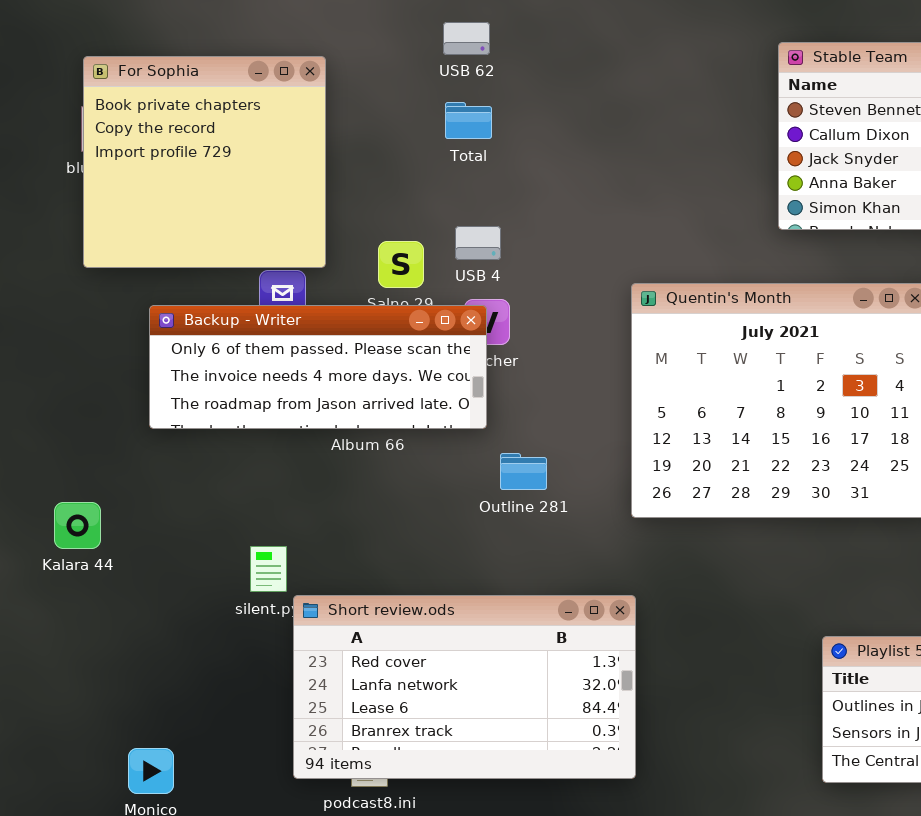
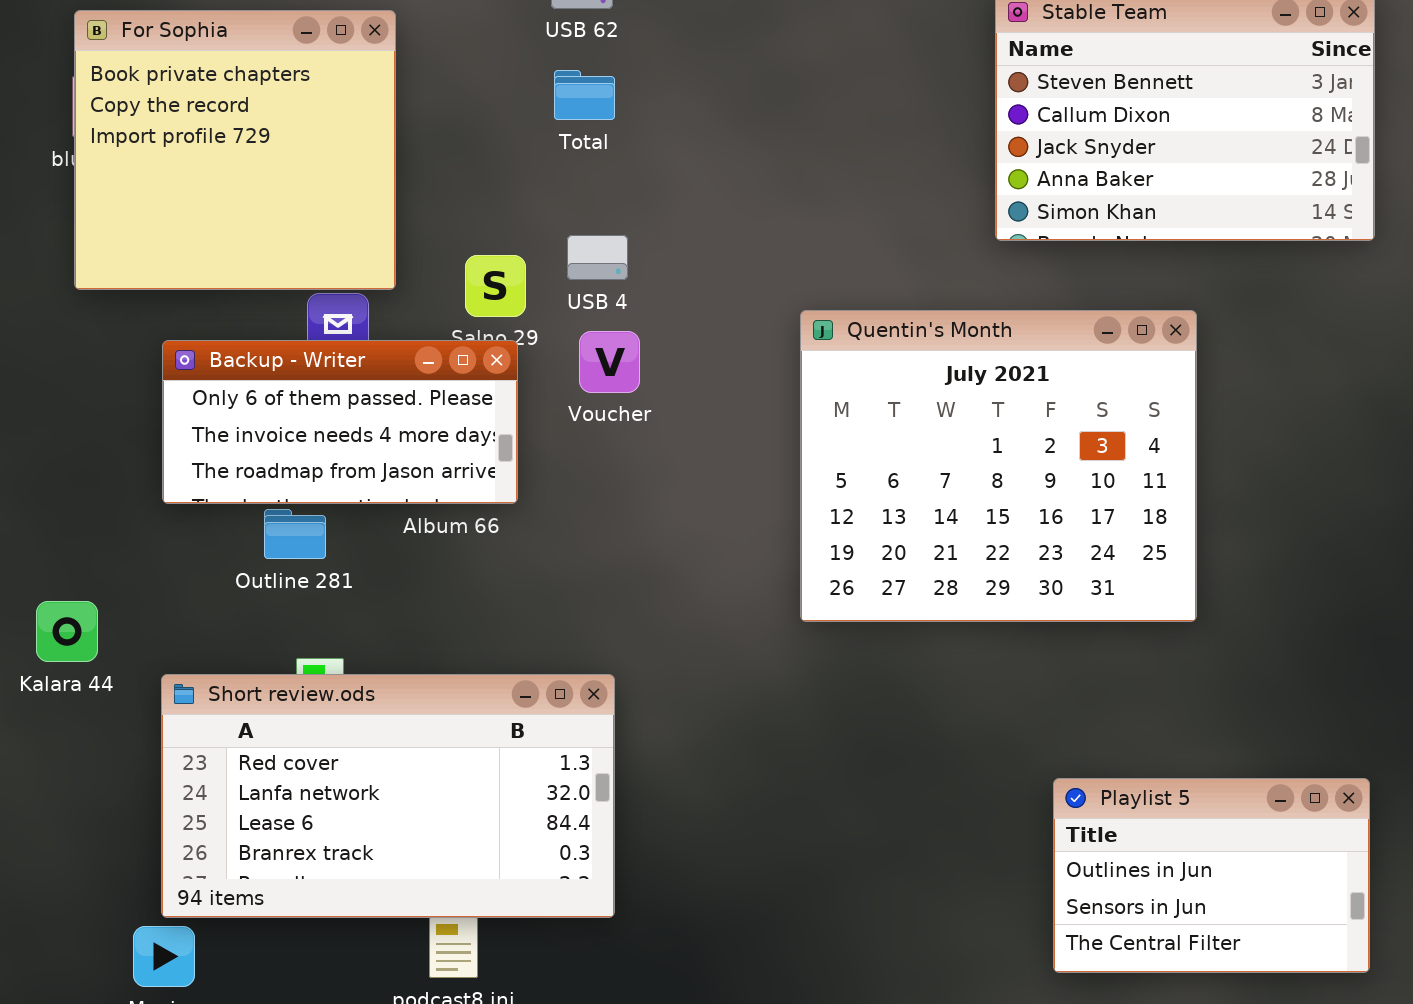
Backup - Writer: [149,305,487,429] -> [162,340,518,504], resized
Outline 281: [500,453,547,490] -> [264,509,326,559], moved
Short review.ods: [293,595,636,779] -> [161,674,615,918], moved

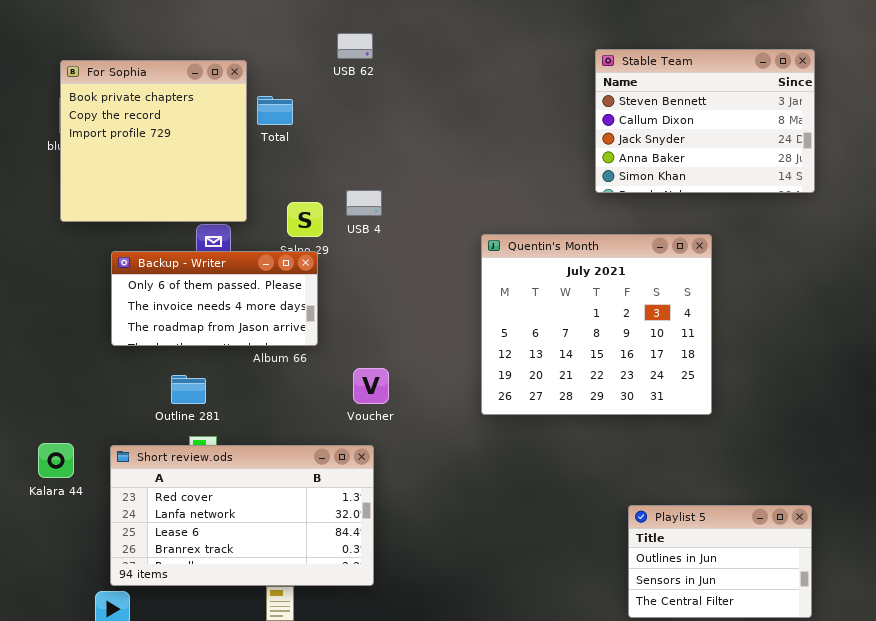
Total: [554,70,615,120] -> [257,96,293,125], moved
Voucher: [579,331,640,393] -> [353,368,389,404], moved
Outline 281: [264,509,326,559] -> [171,375,206,404], moved
Kalara 44: [36,601,98,662] -> [38,443,74,478], moved

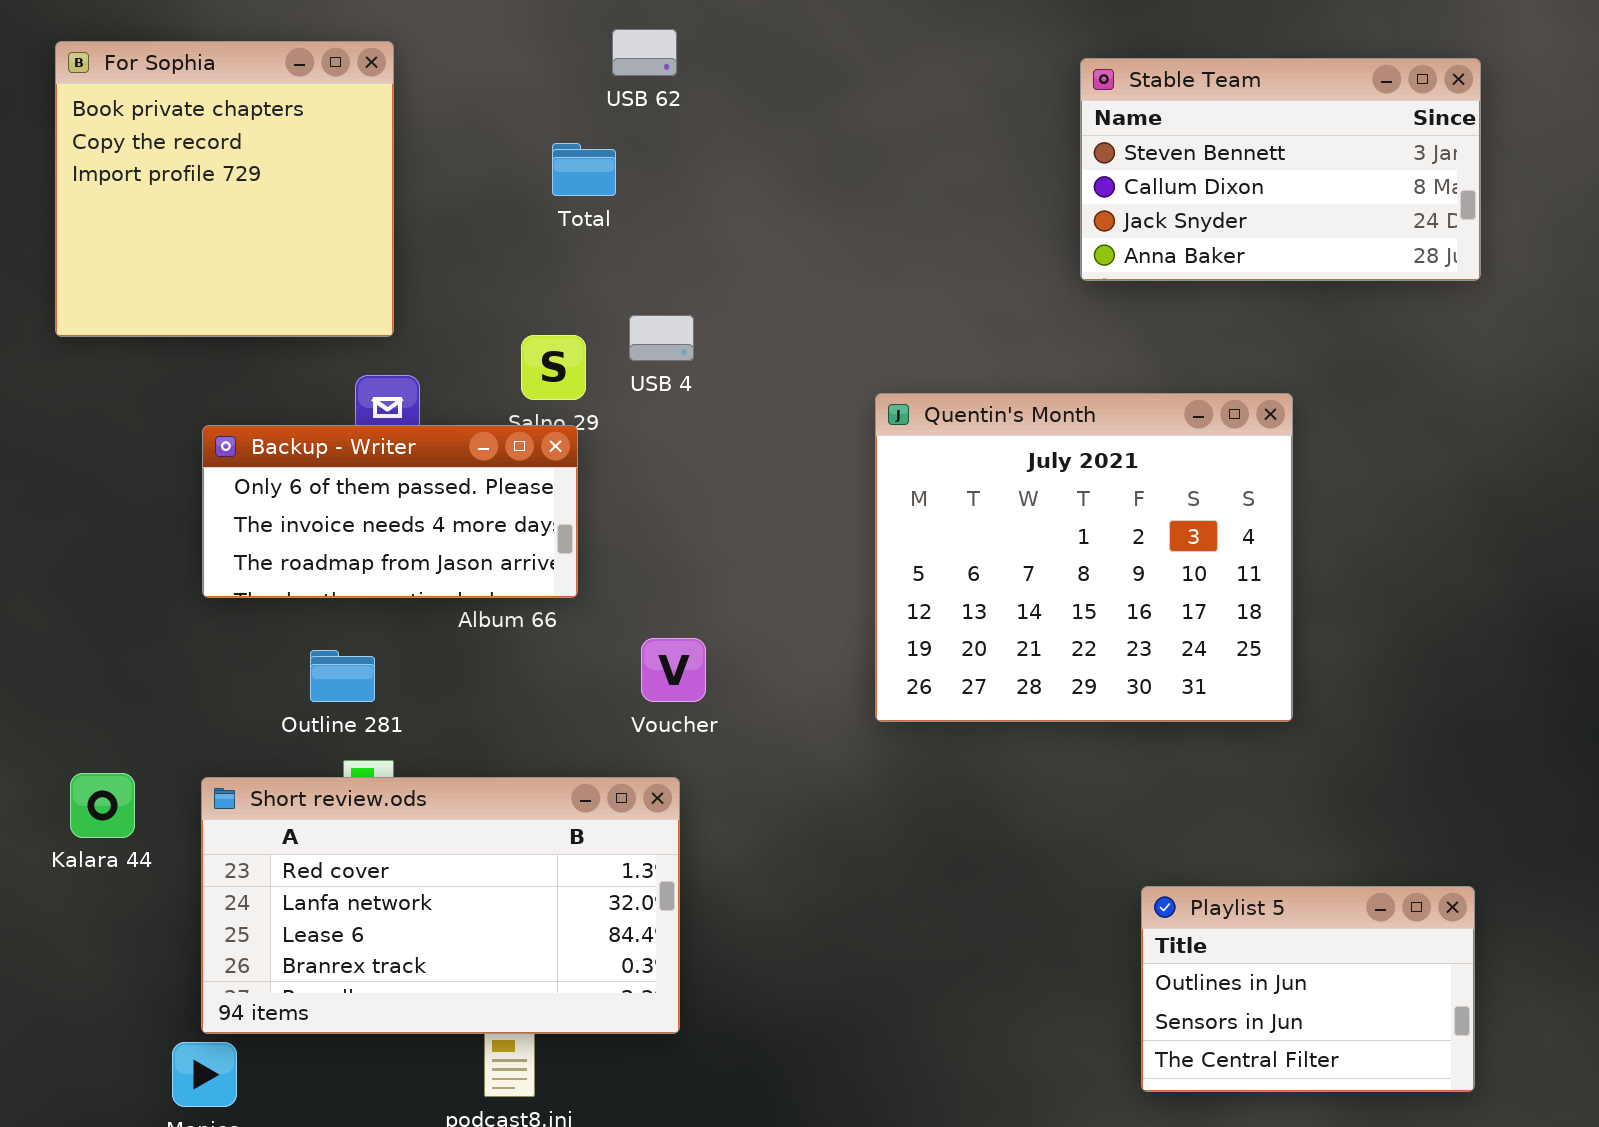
Stable Team: [595,49,815,193] -> [1080,58,1481,281], resized
For Sophia: [60,60,247,222] -> [55,41,394,337], moved
Total: [257,96,293,125] -> [552,143,616,196], moved

